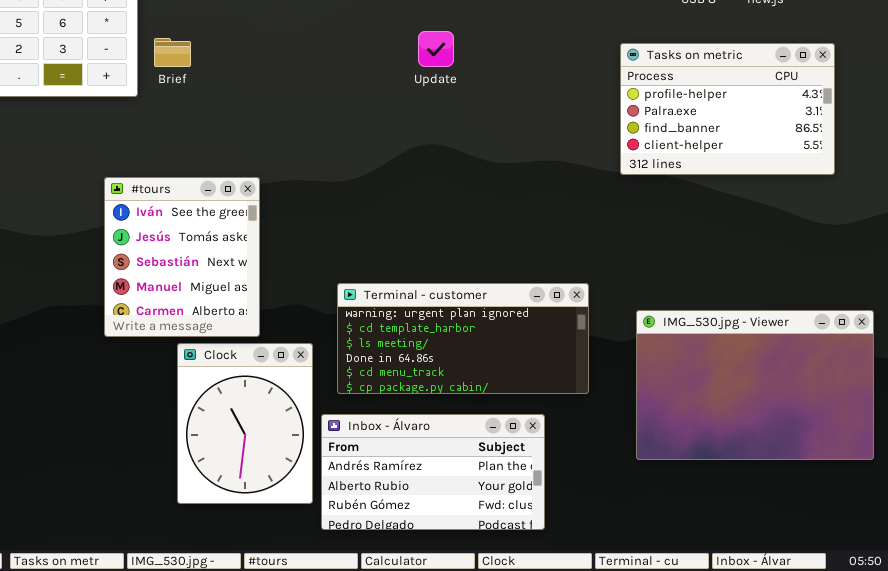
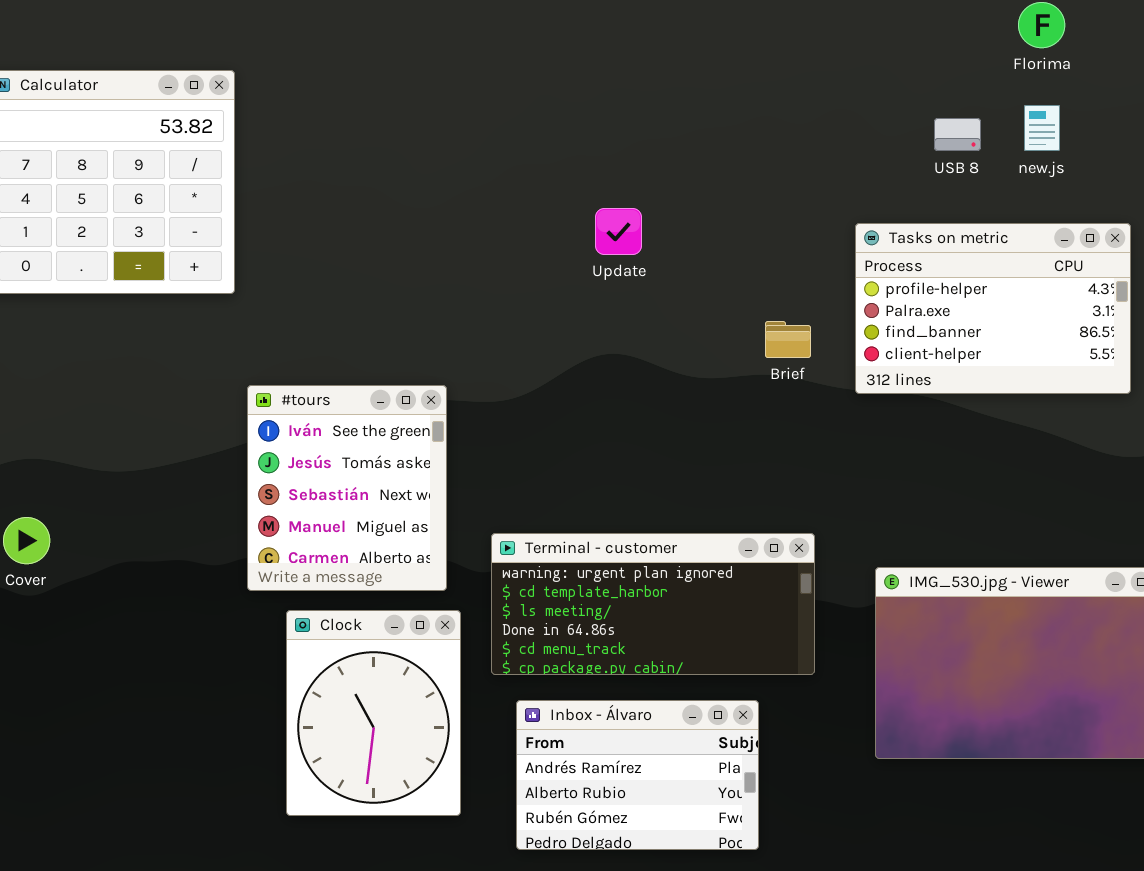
Brief: [154,38,191,67] -> [765,321,811,358], moved
#tours: [104,177,260,337] -> [247,385,447,591], moved
Inbox - Álvaro: [321,414,545,530] -> [516,700,759,850], resized

